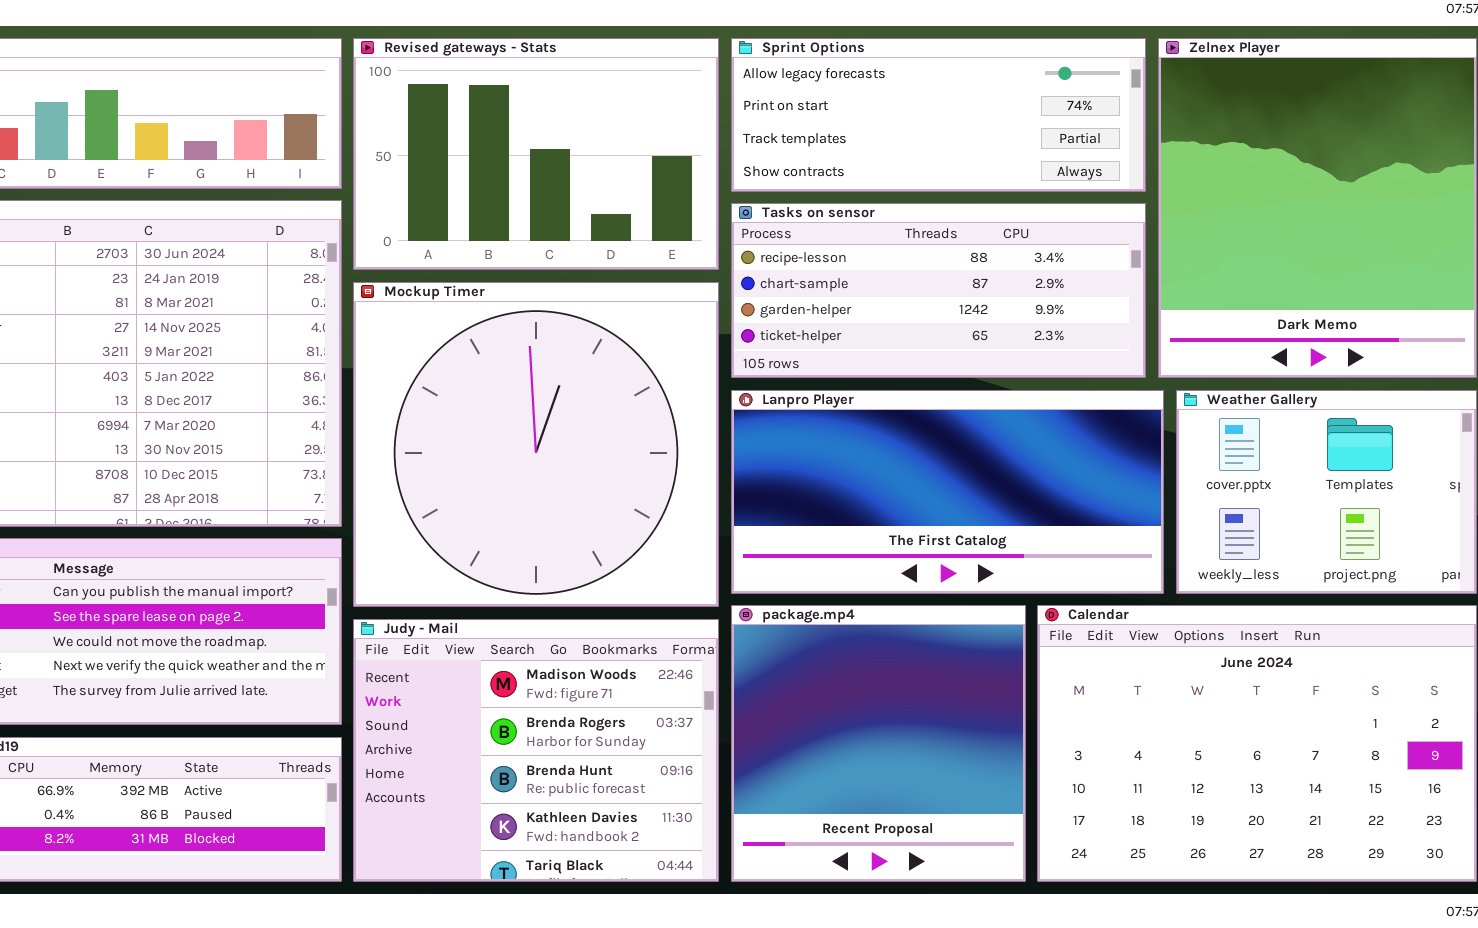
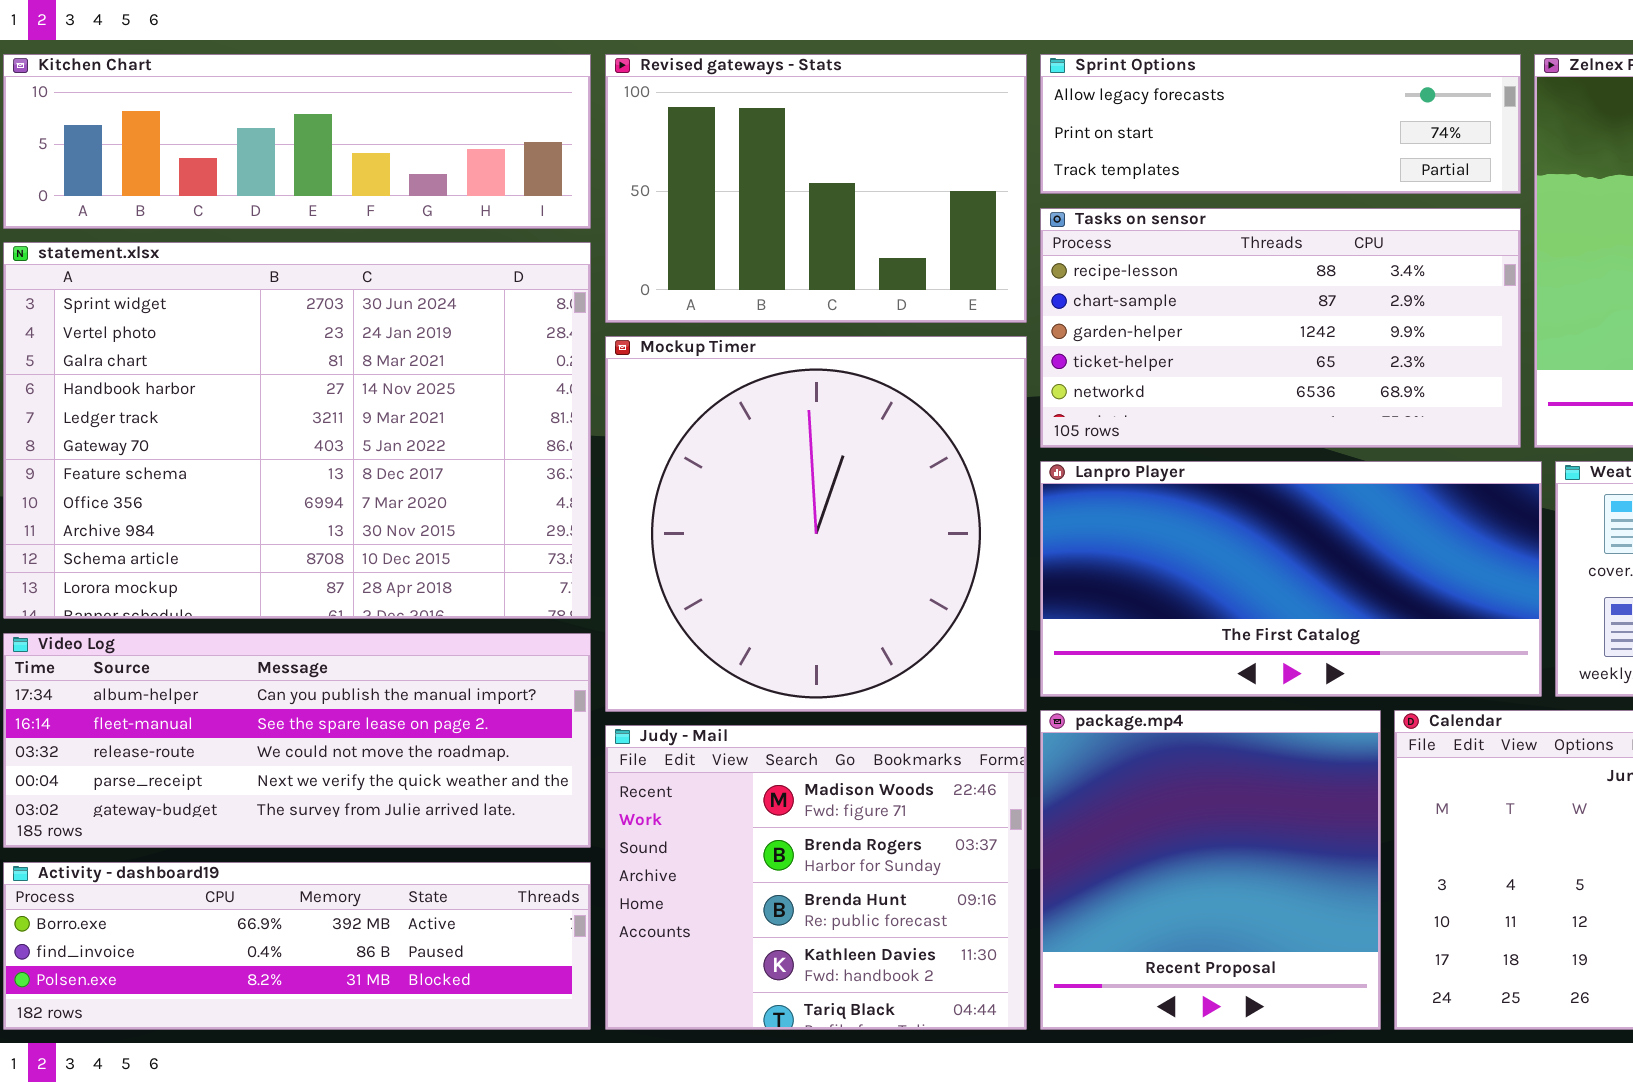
Sprint Options: [731,38,1146,192] -> [1040,54,1521,194], resized
Tasks on sensor: [731,203,1146,378] -> [1040,208,1521,448], resized

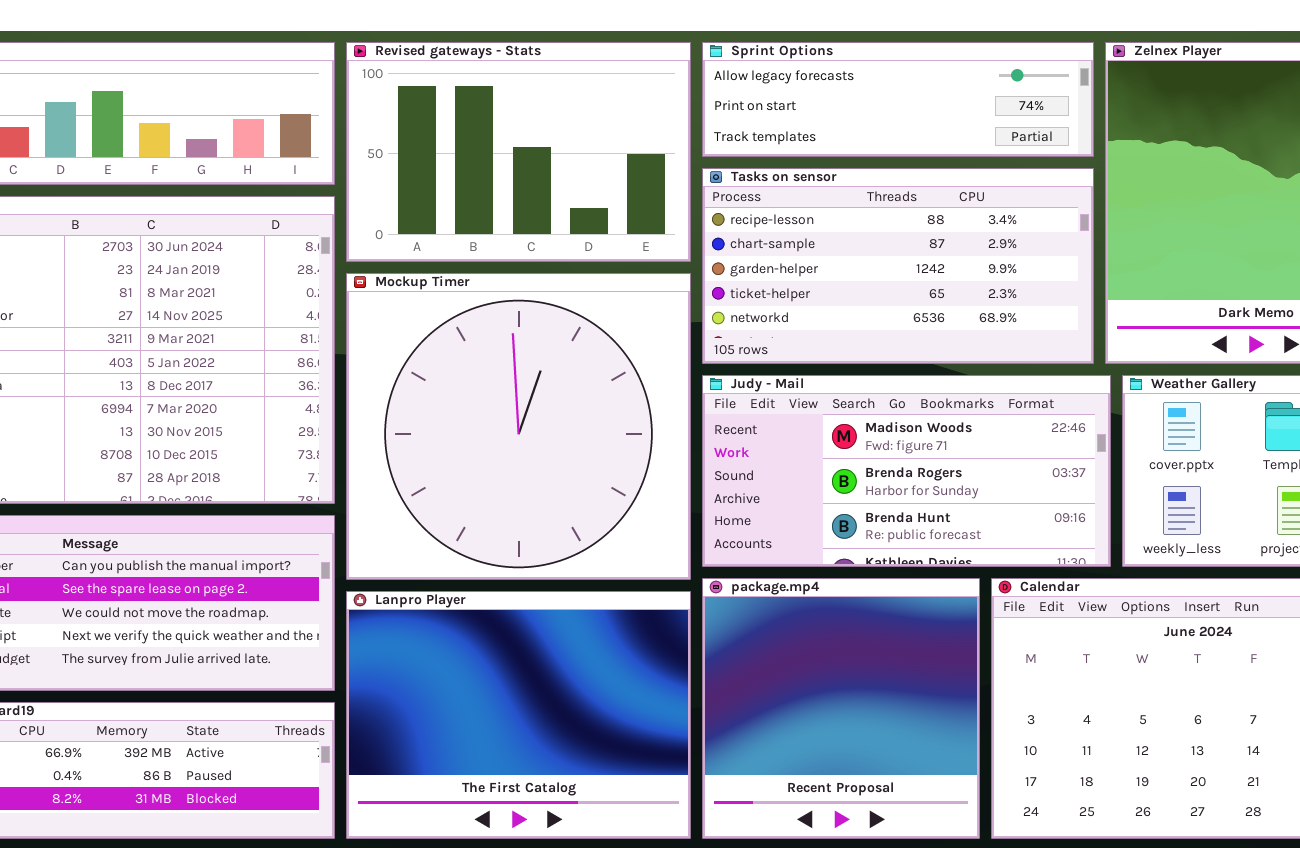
Lanpro Player: [1040,461,1542,697] -> [346,591,691,839], moved, resized
Judy - Mail: [605,725,1027,1030] -> [702,375,1111,567], moved, resized

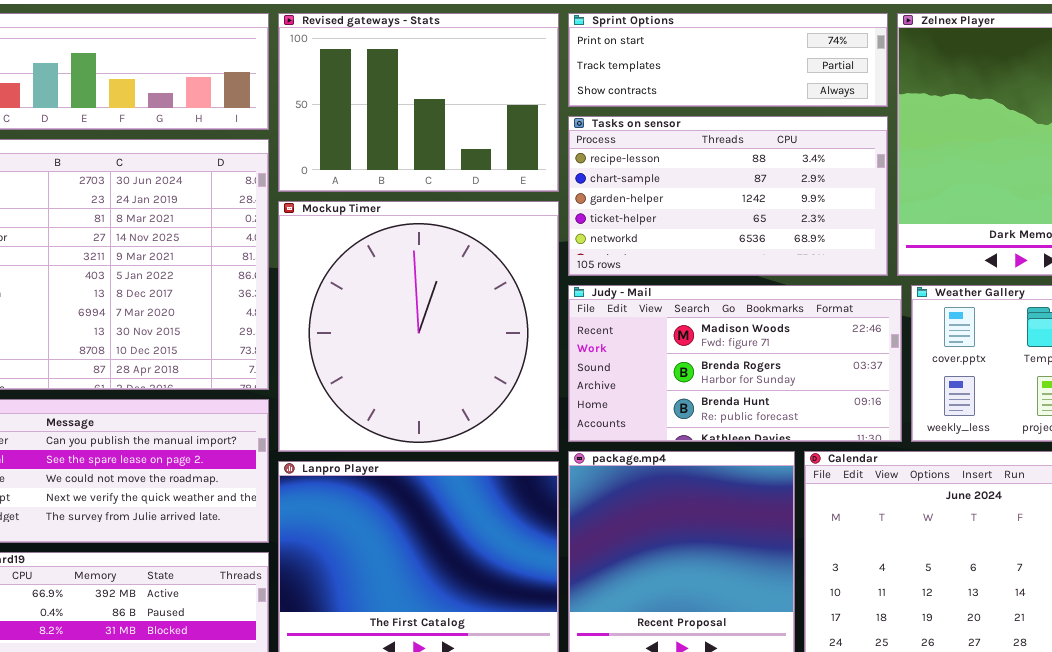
Sprint Options: [702,42,1094,157] -> [568,13,888,107], scrolled down 1 row

